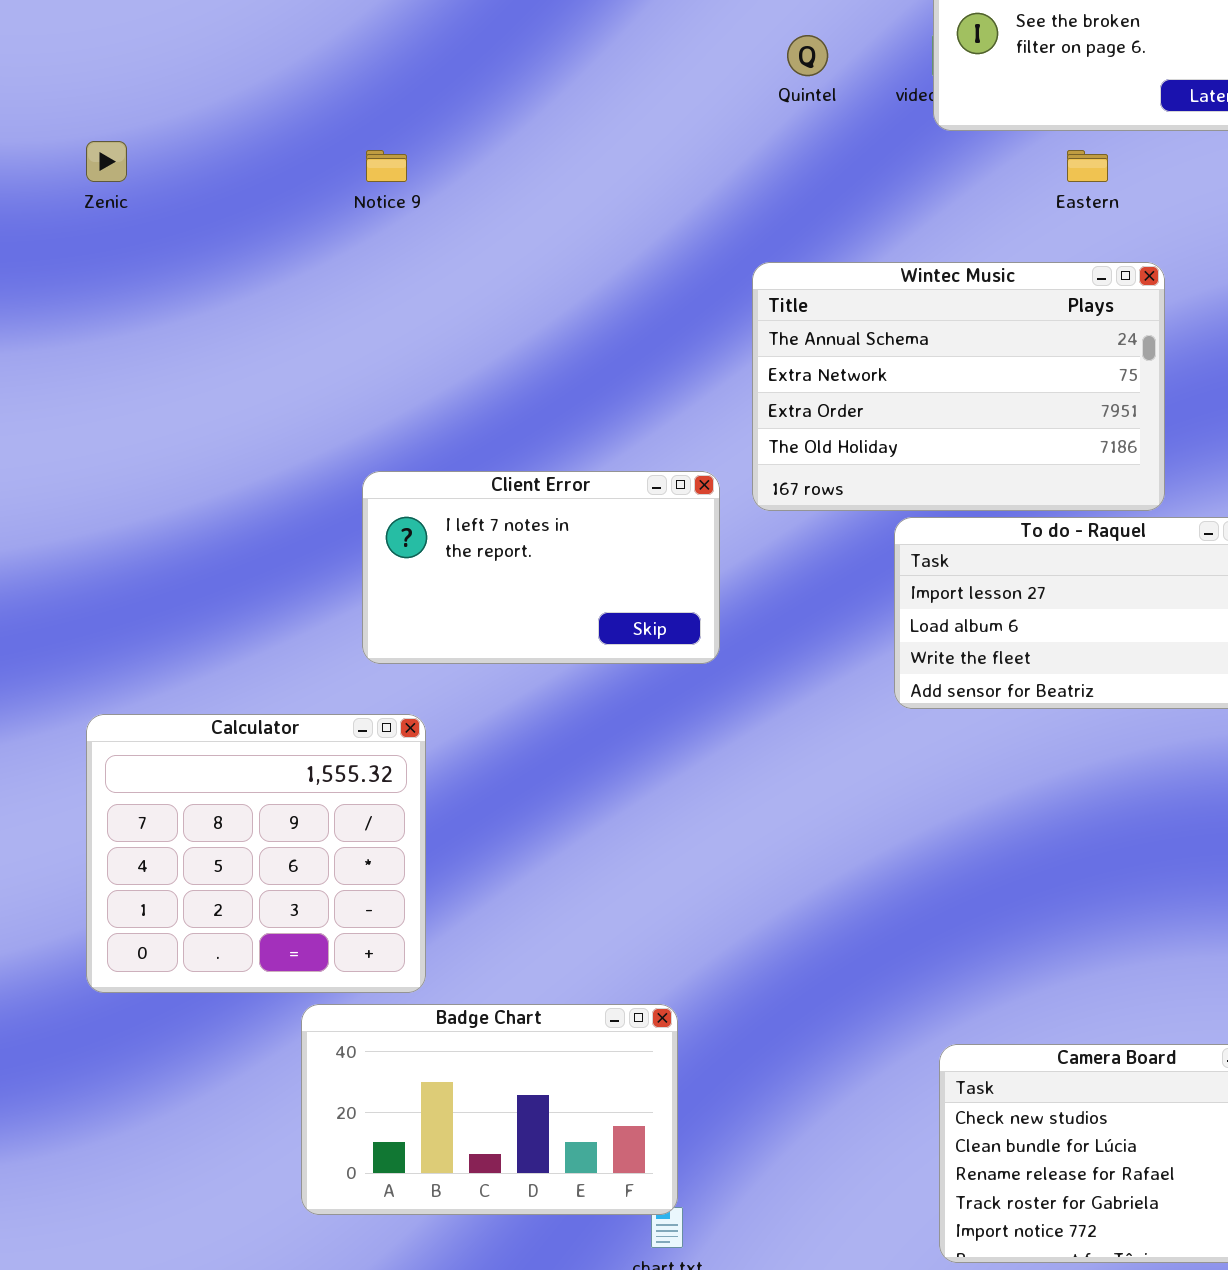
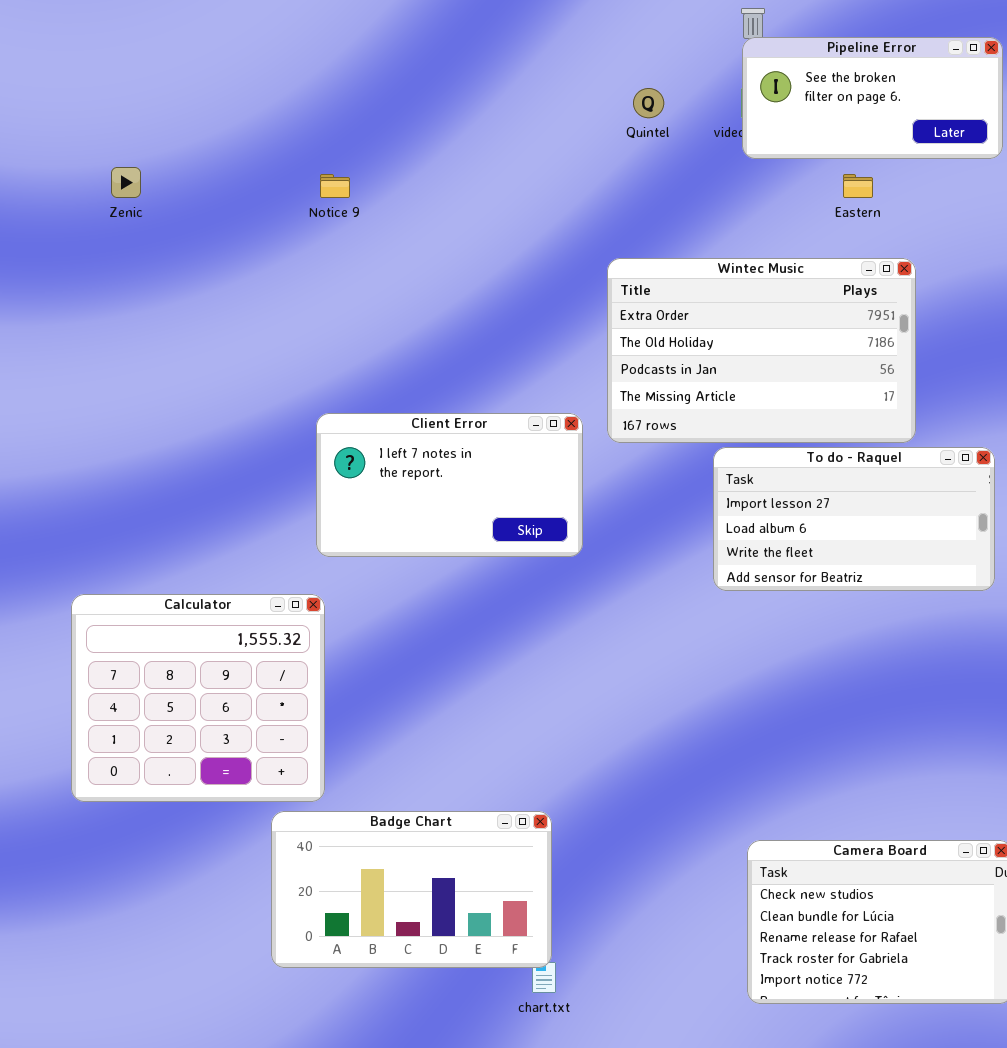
Wintec Music: [752,262,1165,511] -> [607,258,916,443], scrolled down 2 rows
Calculator: [86,714,426,993] -> [71,594,325,802], moved

